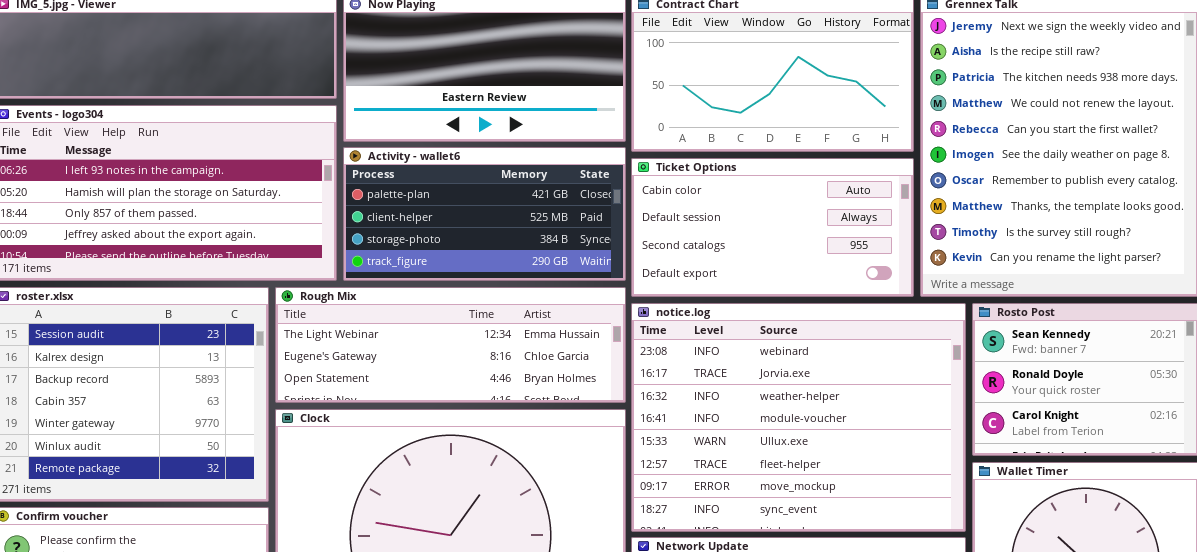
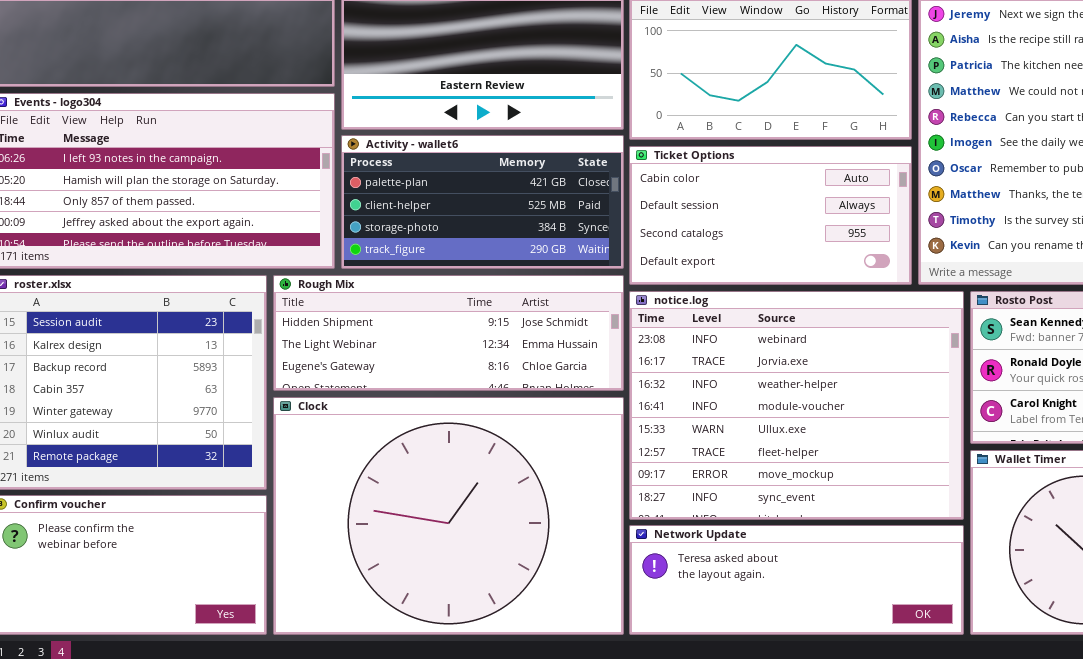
Rough Mix: [275,287,626,403] -> [273,275,624,391], scrolled up 1 row

